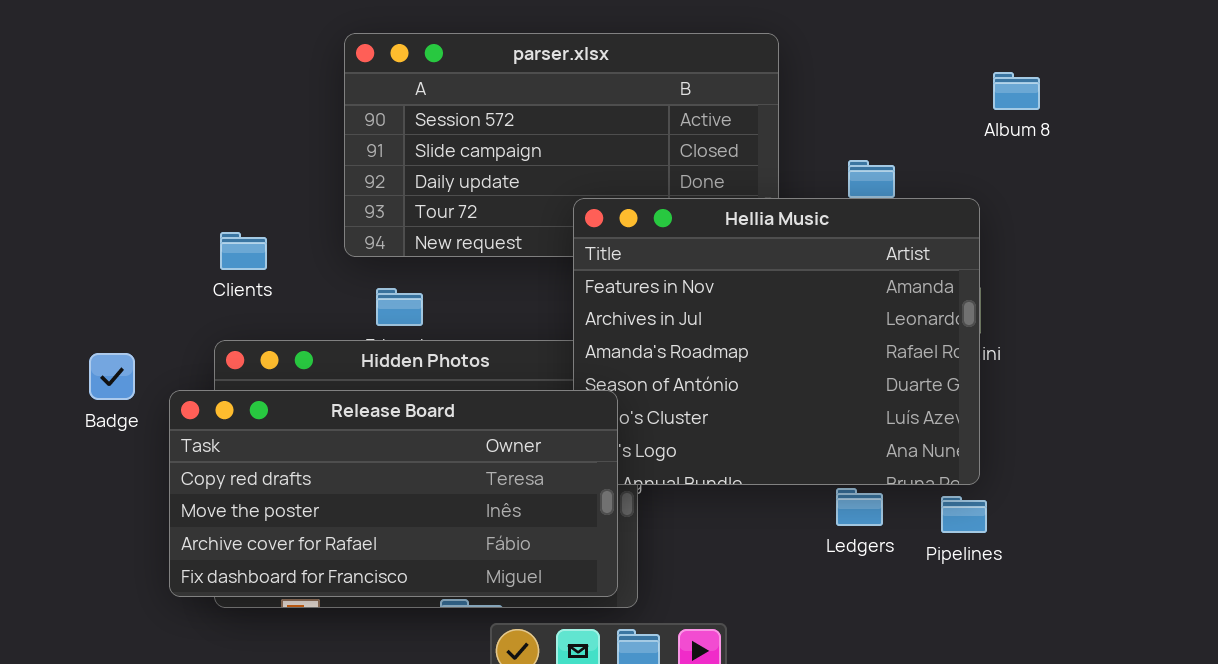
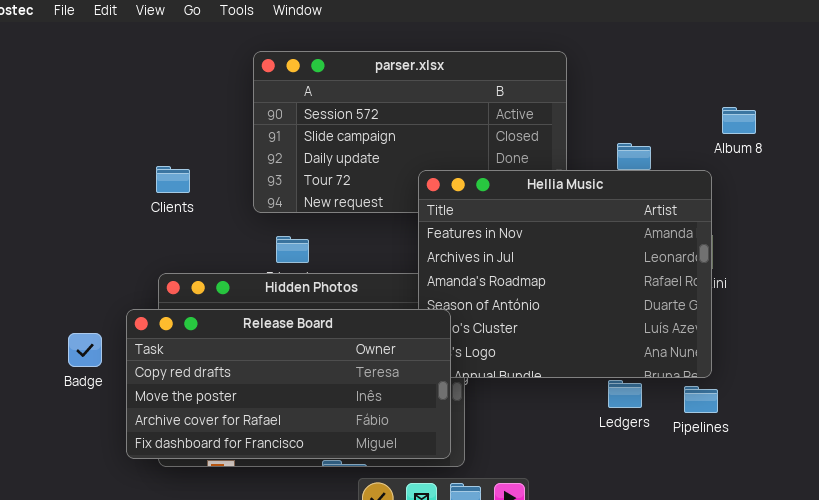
Album 8: [993,72,1040,110] -> [722,107,756,134], moved
Clients: [220,232,267,270] -> [156,166,190,193], moved
Badge: [89,353,135,400] -> [68,333,102,367], moved

